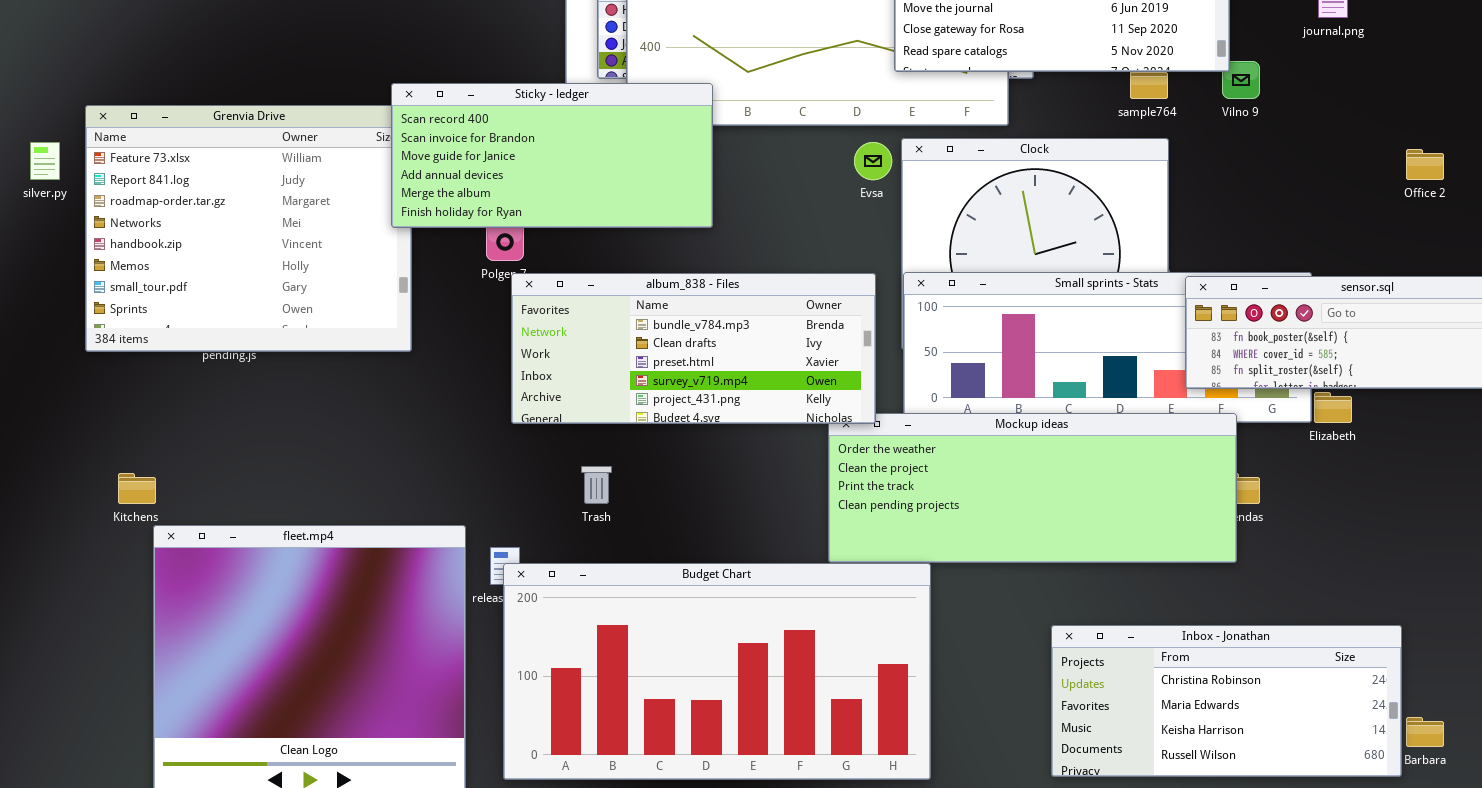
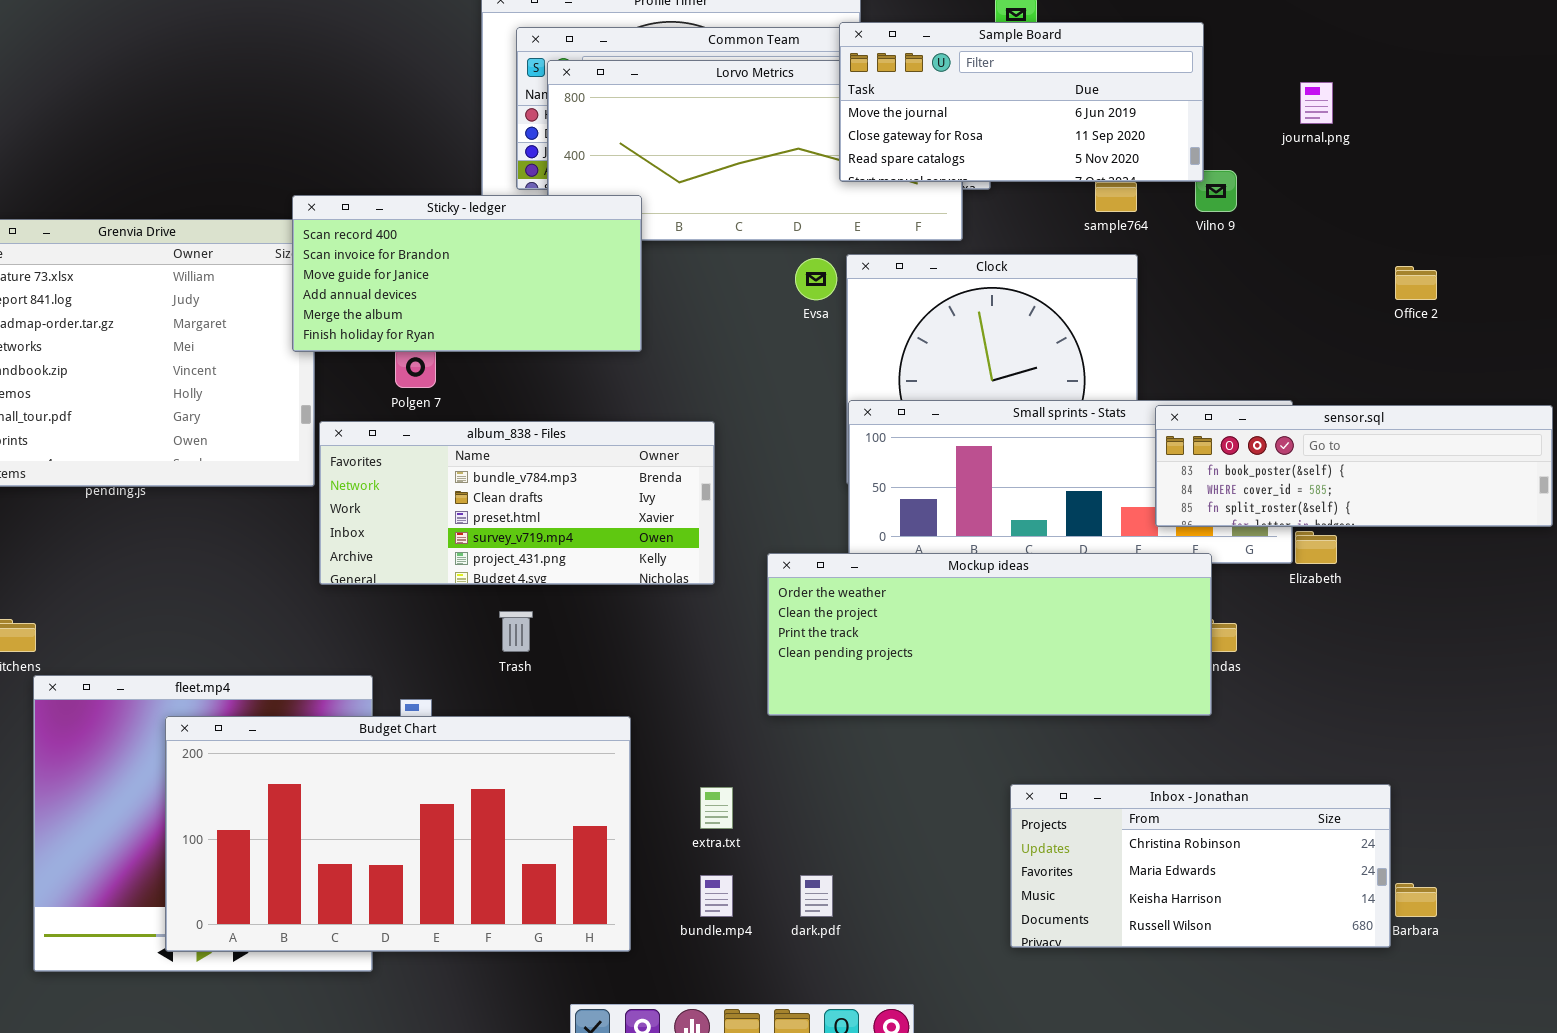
album_838 - Files: [511,273,876,424] -> [319,421,715,585], moved
Budget Chart: [503,563,931,780] -> [165,716,631,952], moved

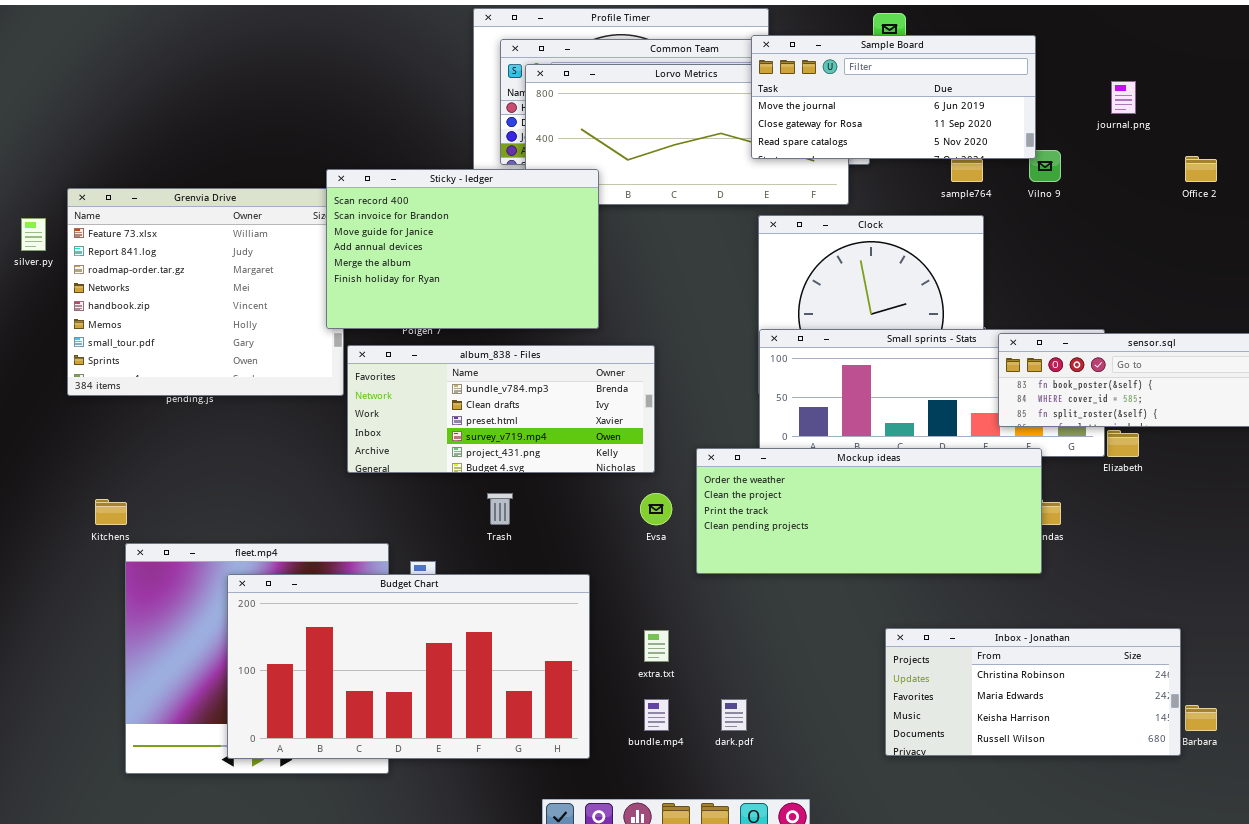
Sticky - ledger: [292,195,642,352] -> [326,169,599,329], resized
Evsa: [795,258,837,300] -> [640,493,672,525], moved
Office 2: [1395,266,1437,300] -> [1185,156,1217,182], moved

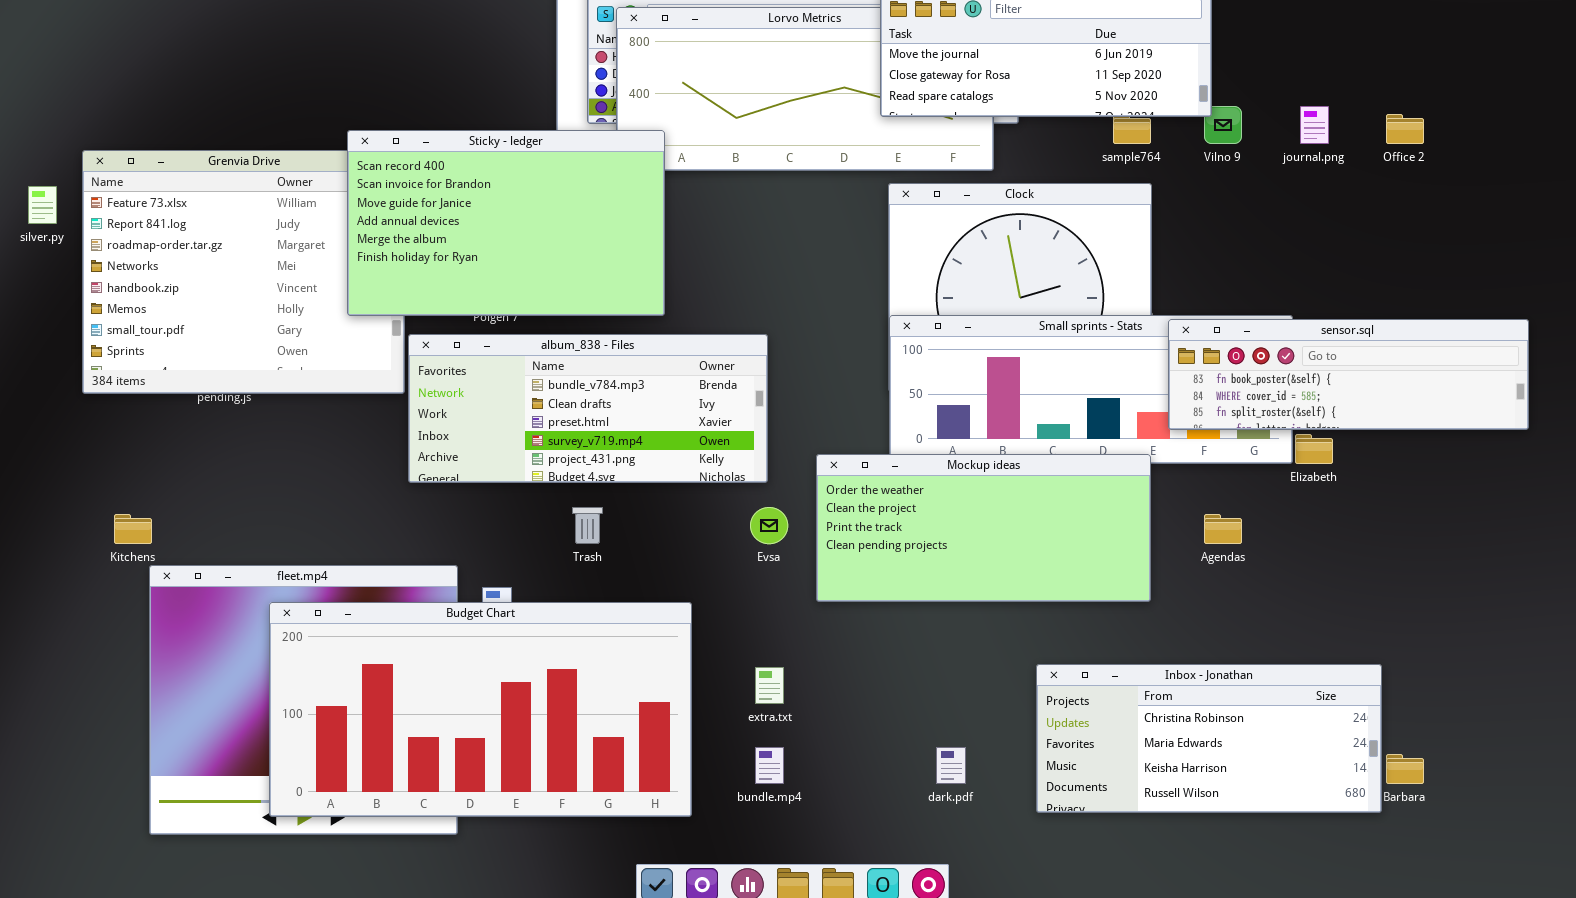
journal.png: [1111,81,1136,114] -> [1300,106,1329,144], moved
Sticky - ledger: [326,169,599,329] -> [347,130,665,316], moved
Mockup ideas: [696,448,1042,574] -> [816,454,1151,602], resized
dark.pdf: [721,699,747,731] -> [936,747,966,784], moved

